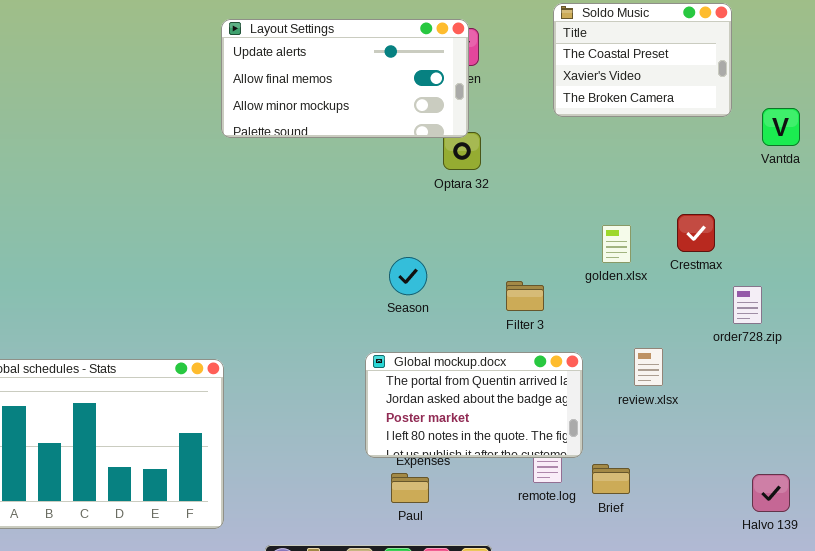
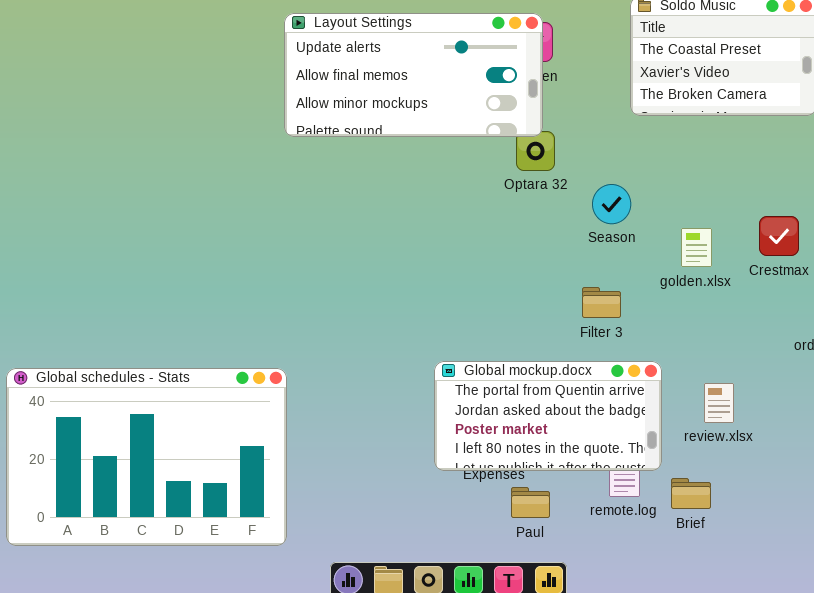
Season: [389,257,427,295] -> [592,184,631,224], moved
review.xlsx: [634,348,663,386] -> [704,383,734,423], moved
Paul: [391,473,429,503] -> [511,487,550,518], moved

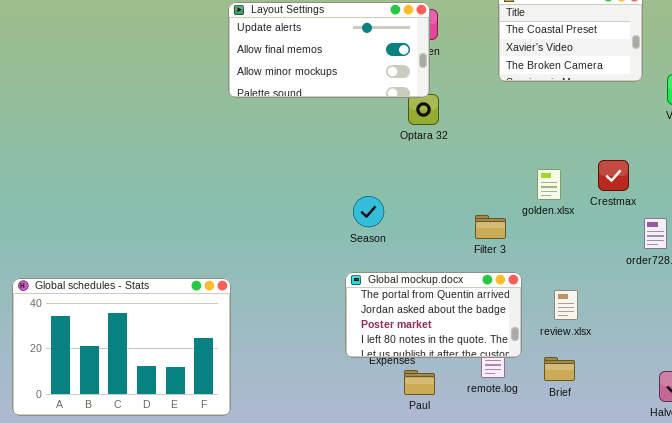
Season: [592,184,631,224] -> [353,196,384,227], moved
Filter 3: [582,287,621,318] -> [475,215,506,239], moved
Brief: [671,478,711,509] -> [544,357,575,381], moved

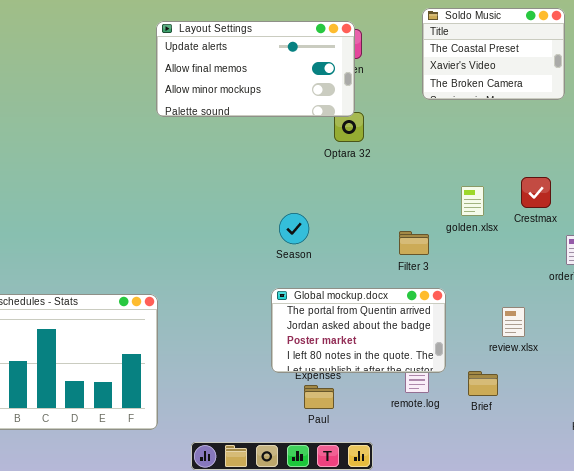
review.xlsx: [554,290,578,320] -> [502,307,525,337], moved
Paul: [404,370,435,395] -> [304,385,334,409], moved

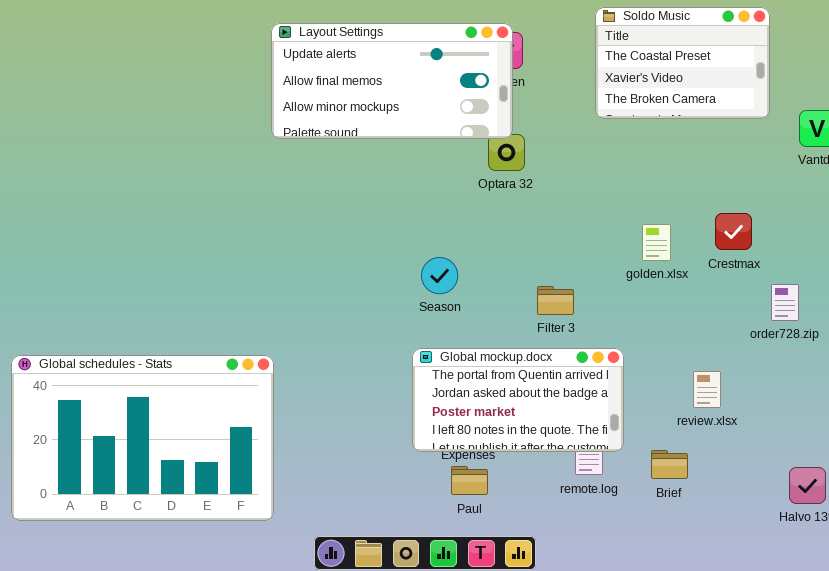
Filter 3: [399,231,429,255] -> [537,286,574,315], moved

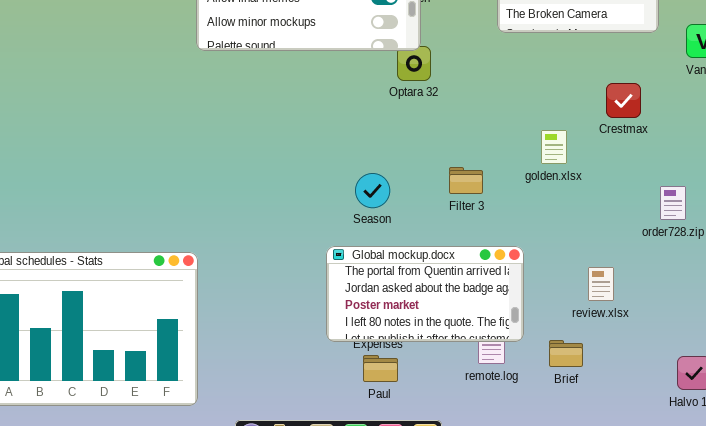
Crestmax: [715,213,752,250] -> [606,83,641,118], moved
Season: [421,257,458,294] -> [355,173,390,208], moved
Filter 3: [537,286,574,315] -> [449,167,483,194], moved

